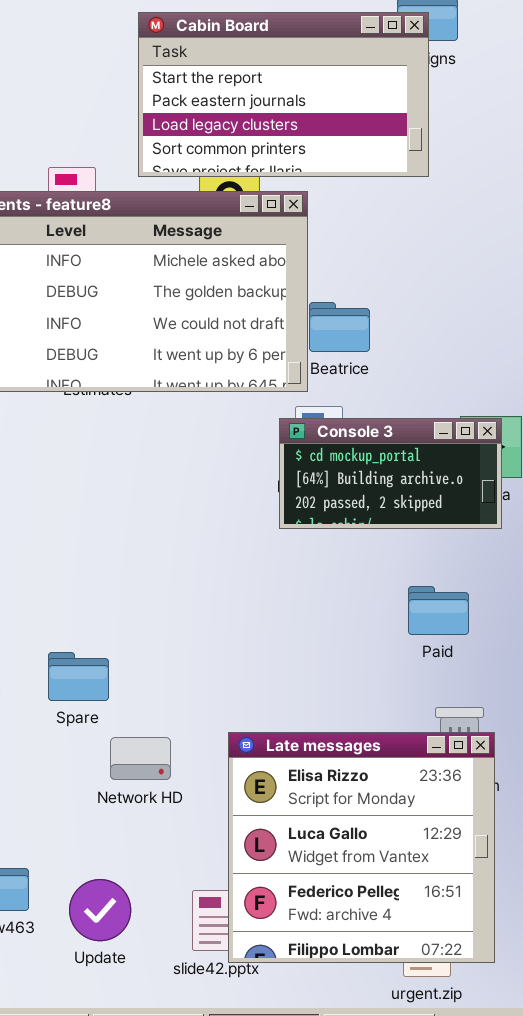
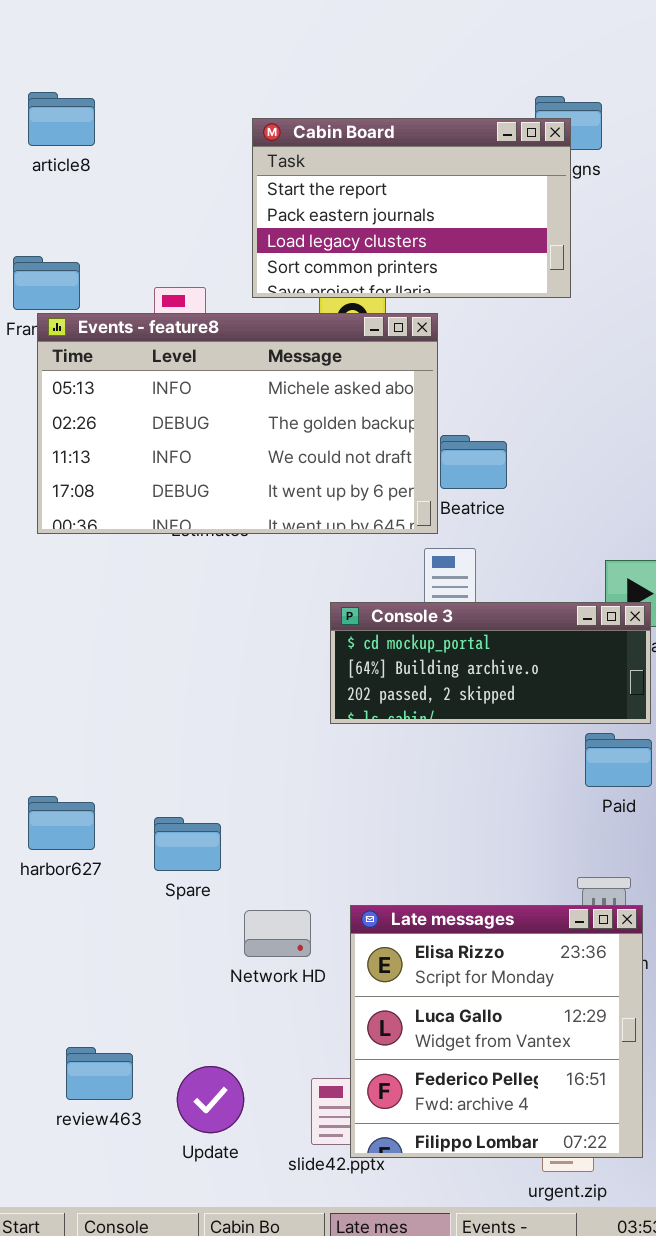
Console 3: [279,418,502,529] -> [330,602,651,724], moved, resized
Paid: [408,586,469,635] -> [585,733,652,787], moved
Network HD: [110,737,171,780] -> [244,910,311,957], moved

